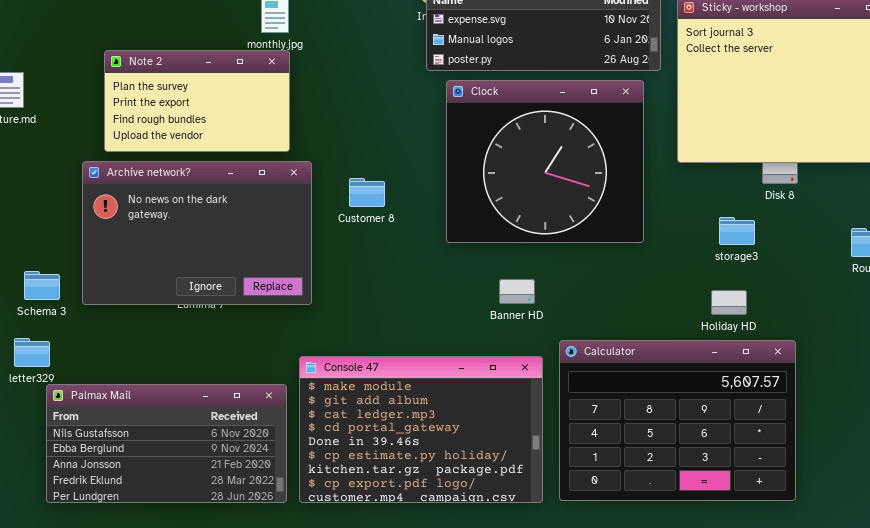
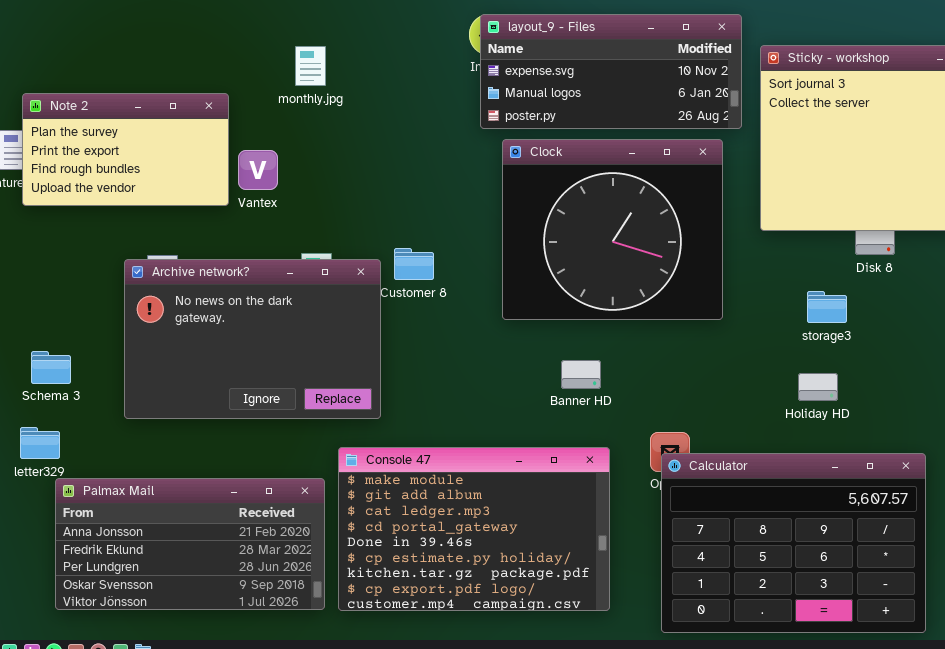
Note 2: [104,50,290,152] -> [22,93,229,206], moved
Archive network?: [82,161,312,305] -> [124,259,381,419], moved
Calculator: [559,340,796,501] -> [661,453,926,633], moved
Palmax Mail: [46,384,287,503] -> [55,478,325,610], scrolled down 2 rows

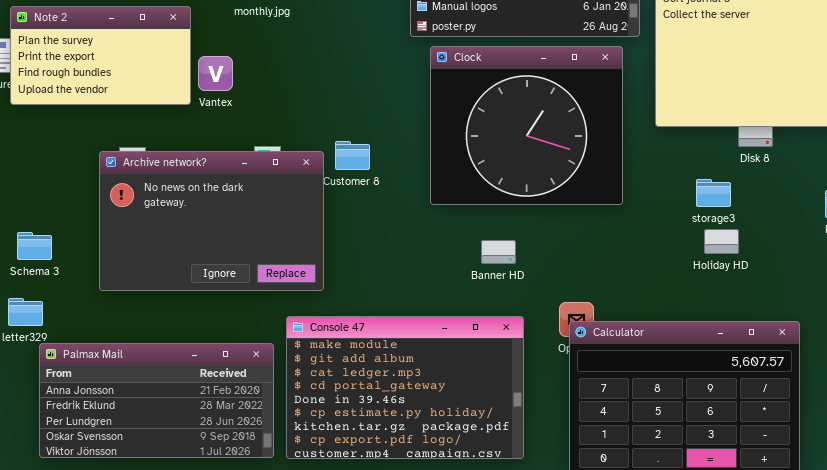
Holiday HD: [798,373,838,401] -> [704,229,739,254], moved

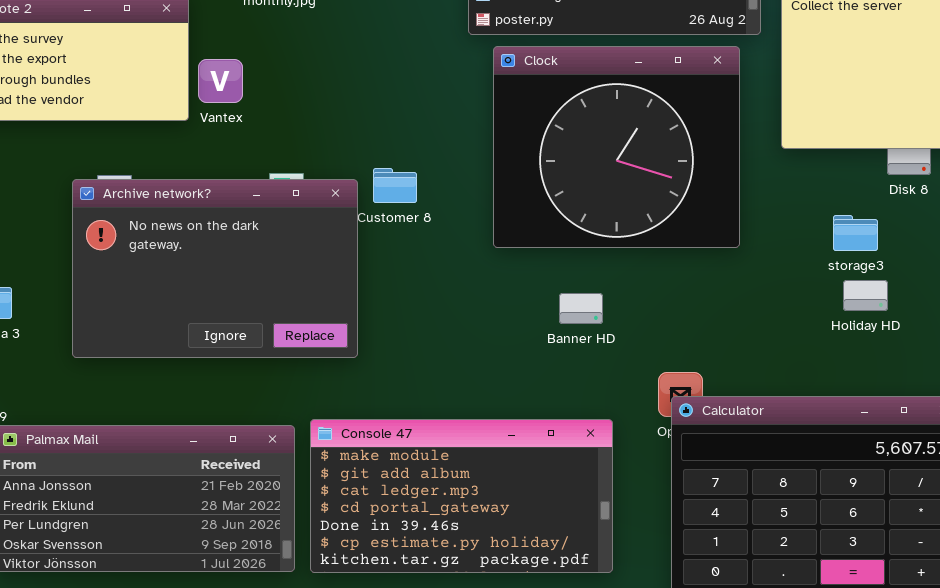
Console 47: [286,316,524,459] -> [310,419,613,573], resized

